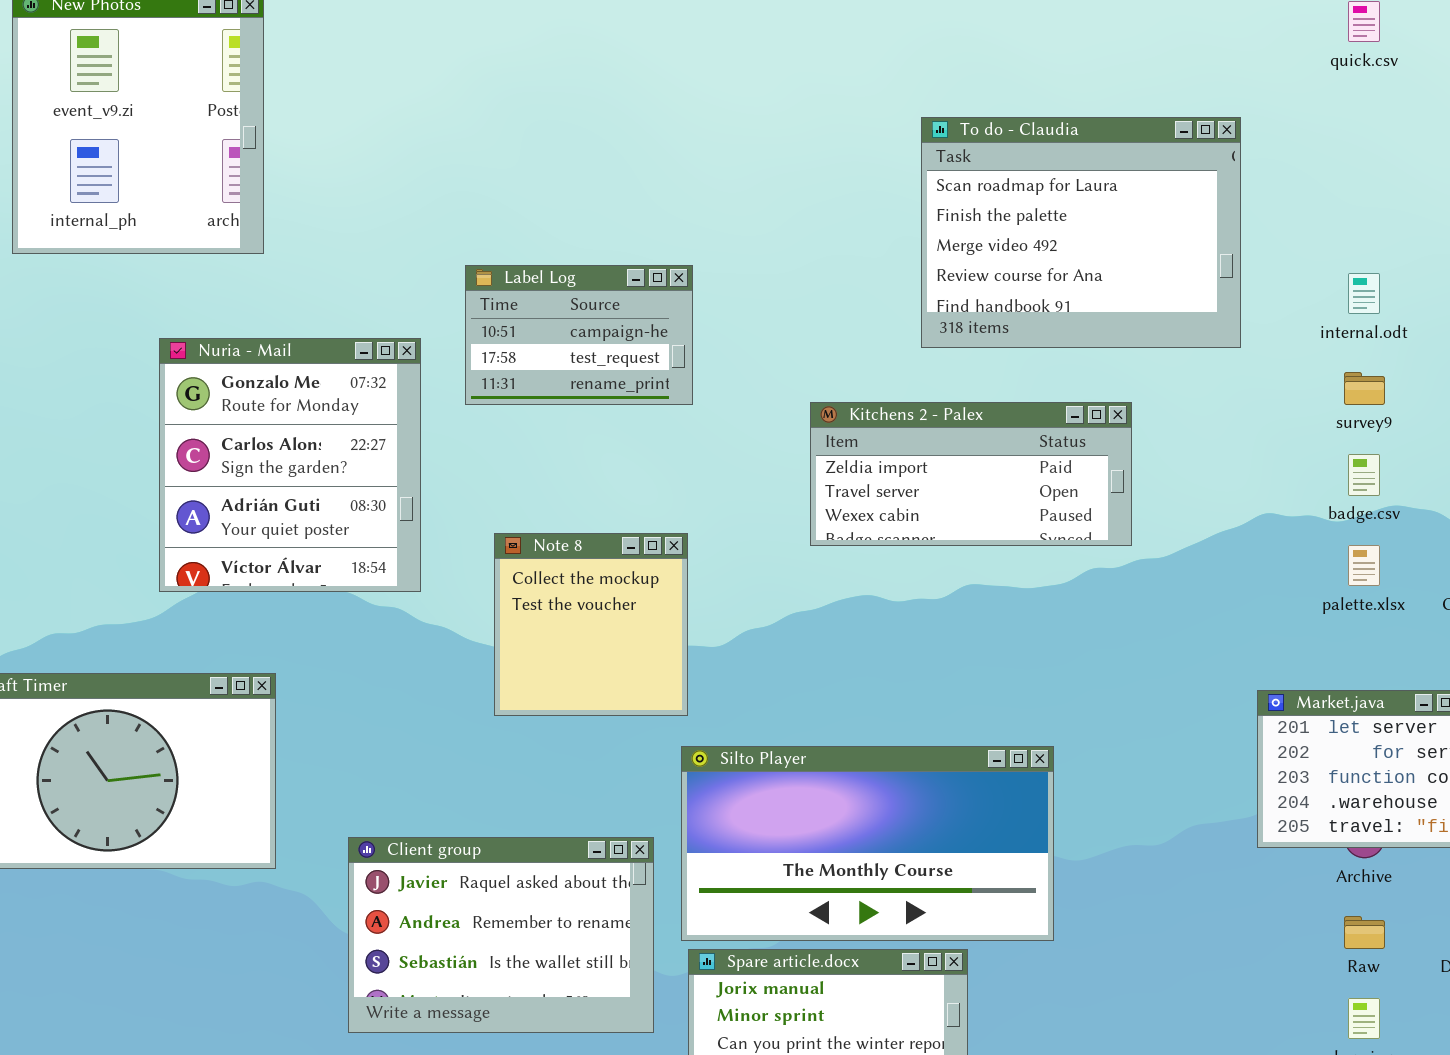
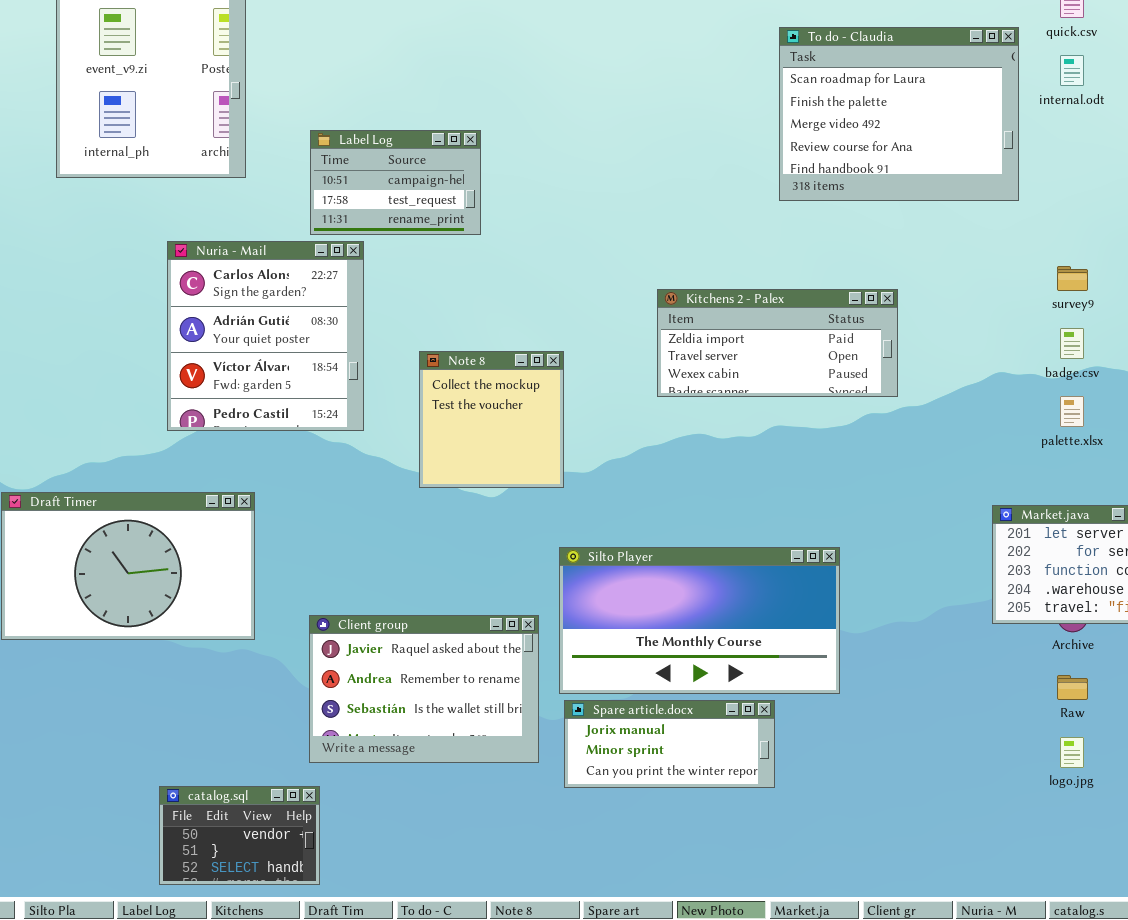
To do - Claudia: [921,117,1241,348] -> [779,27,1019,201], moved
Label Log: [465,265,693,405] -> [310,130,481,235], moved
internal.odt: [1348,273,1380,314] -> [1060,55,1084,86], moved
Nuria - Mail: [159,338,421,592] -> [167,241,364,431], scrolled down 1 row
Note 8: [494,533,688,716] -> [419,351,564,488], moved

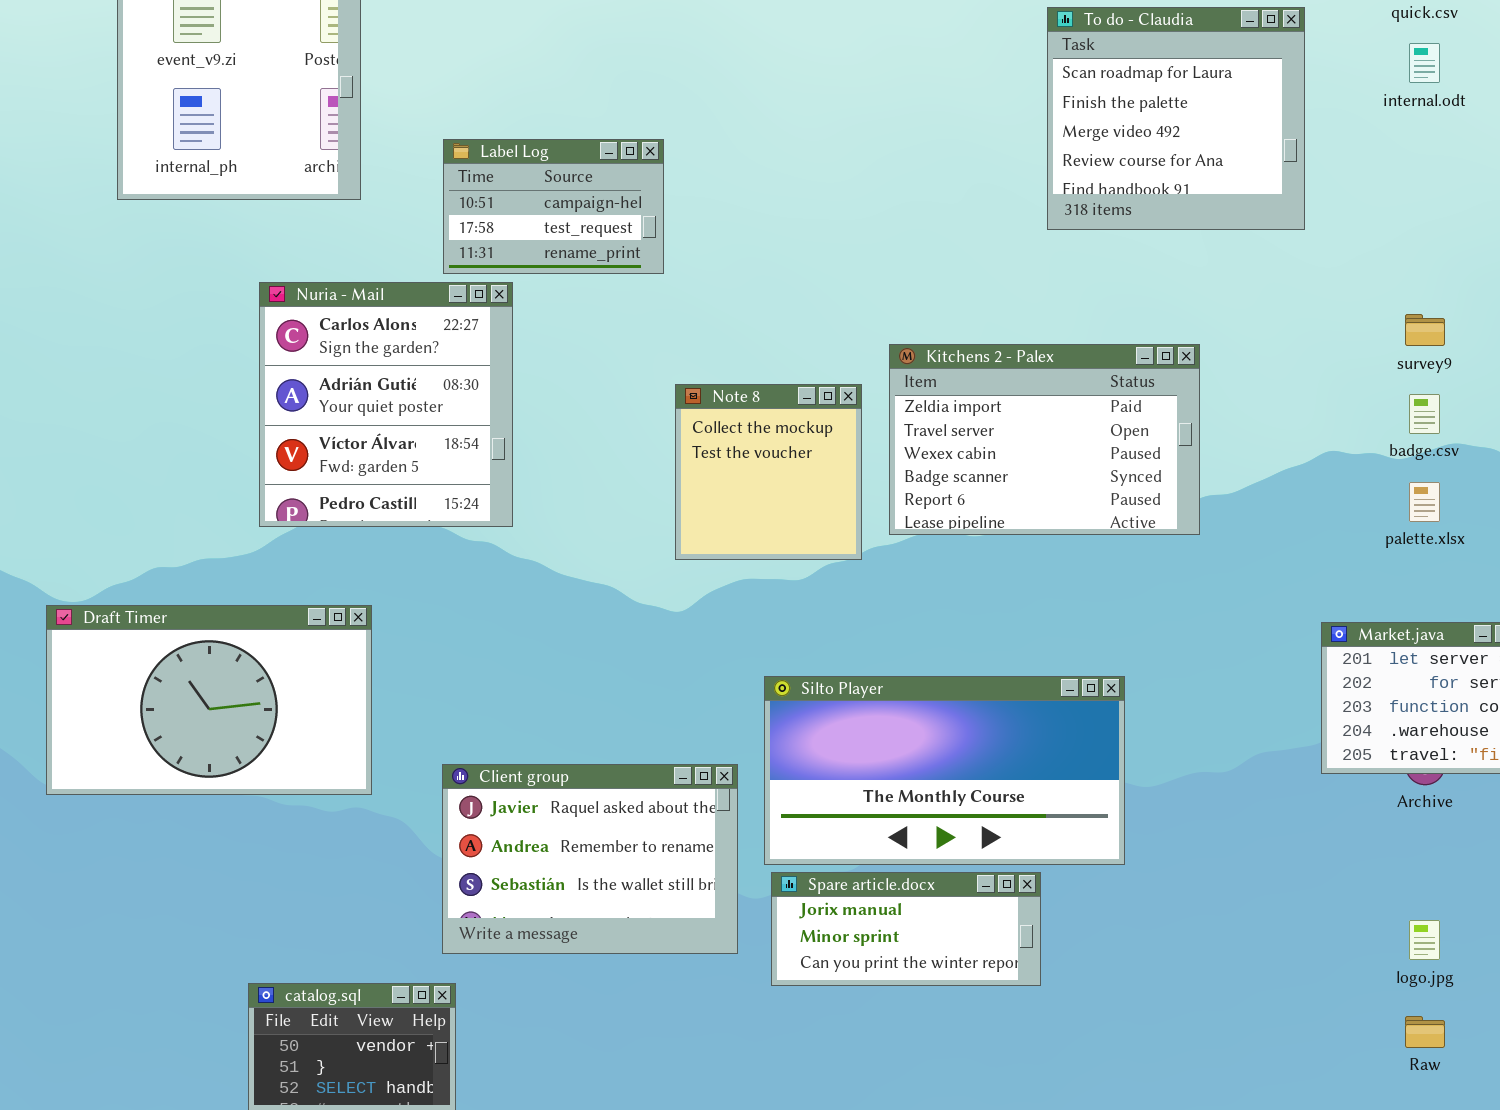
To do - Claudia: [779,27,1019,201] -> [1047,7,1305,230], resized
Kitchens 2 - Palex: [657,289,898,397] -> [889,344,1200,535], resized
Note 8: [419,351,564,488] -> [675,384,862,560], moved
Raw: [1057,675,1088,700] -> [1405,1016,1445,1048], moved

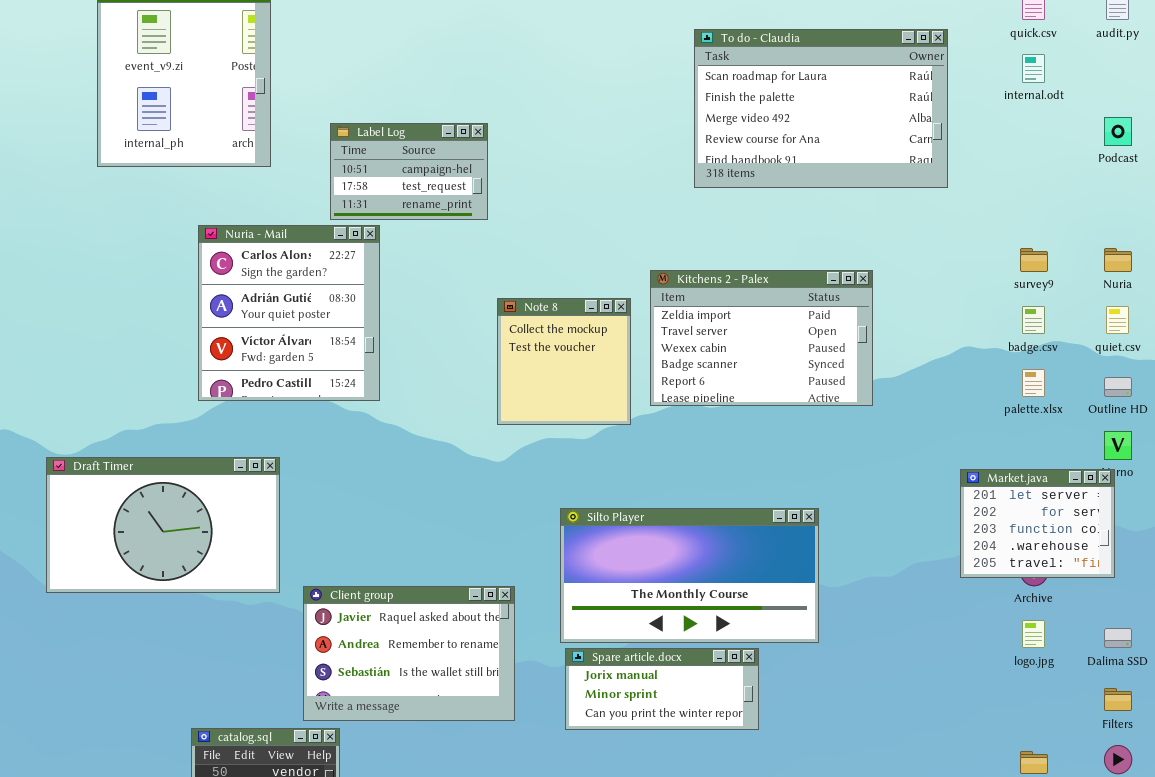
To do - Claudia: [1047,7,1305,230] -> [694,29,948,188], resized
Client group: [442,764,738,954] -> [303,586,515,721], moved
logo.jpg: [1409,920,1440,960] -> [1022,620,1045,648], moved

